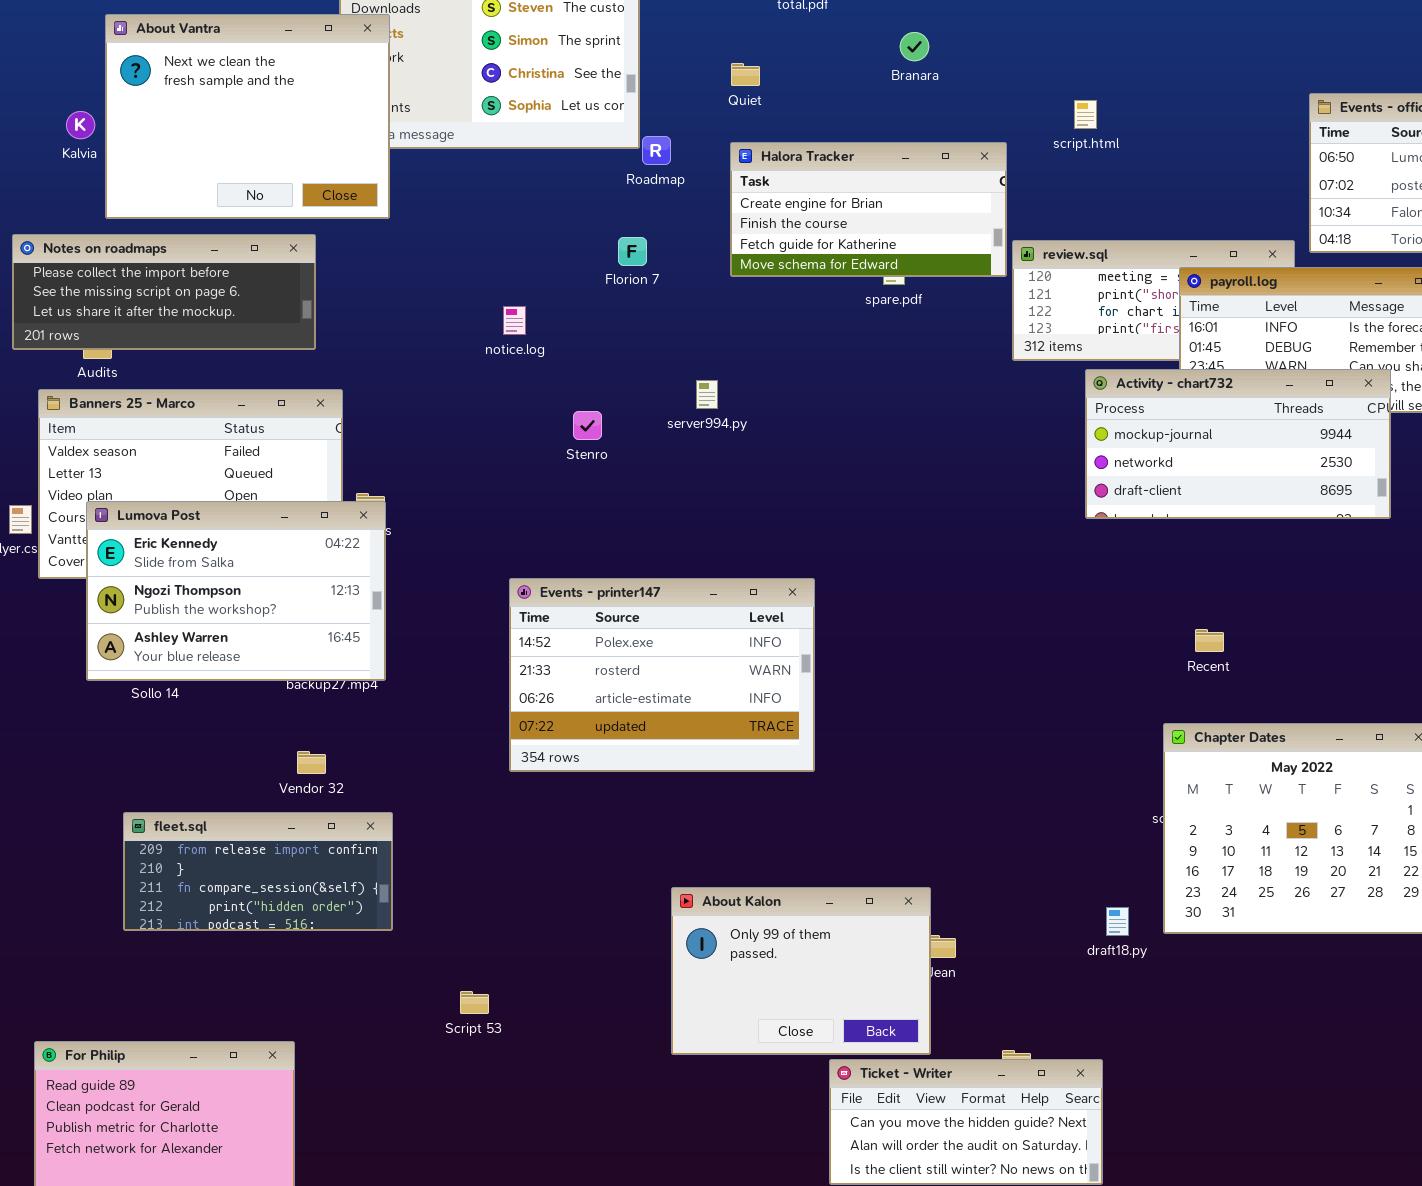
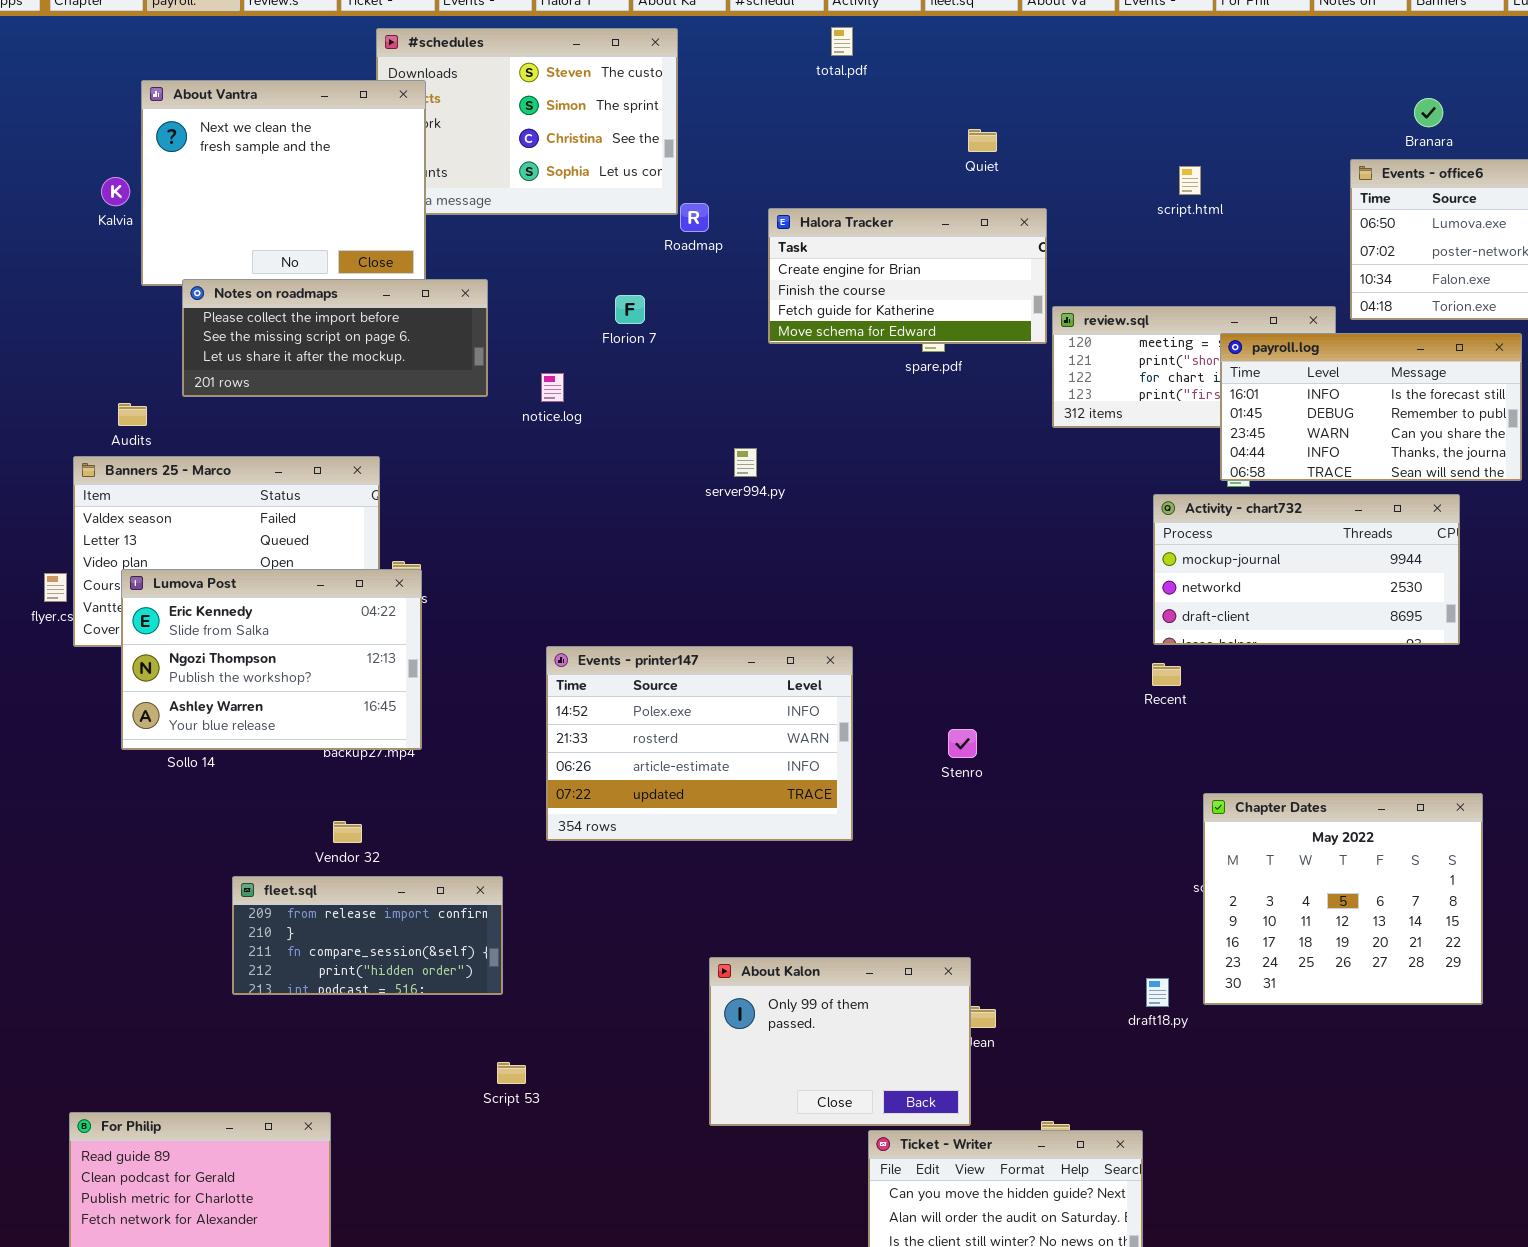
Branara: [900,32,929,61] -> [1414,98,1443,127], moved
Quiet: [731,63,760,86] -> [968,129,997,152], moved
script.html: [1074,100,1097,129] -> [1179,166,1201,195], moved
Notes on roadmaps: [12,234,316,350] -> [182,279,488,397], moved
Florion 7: [618,237,647,266] -> [615,295,645,324], moved
Activity - chart732: [1085,369,1391,519] -> [1153,494,1460,645], moved
Stenro: [573,411,602,440] -> [948,729,977,758], moved
Recent: [1195,629,1224,652] -> [1152,663,1181,686], moved
fleet.sql: [123,812,393,931] -> [232,876,503,995], moved

